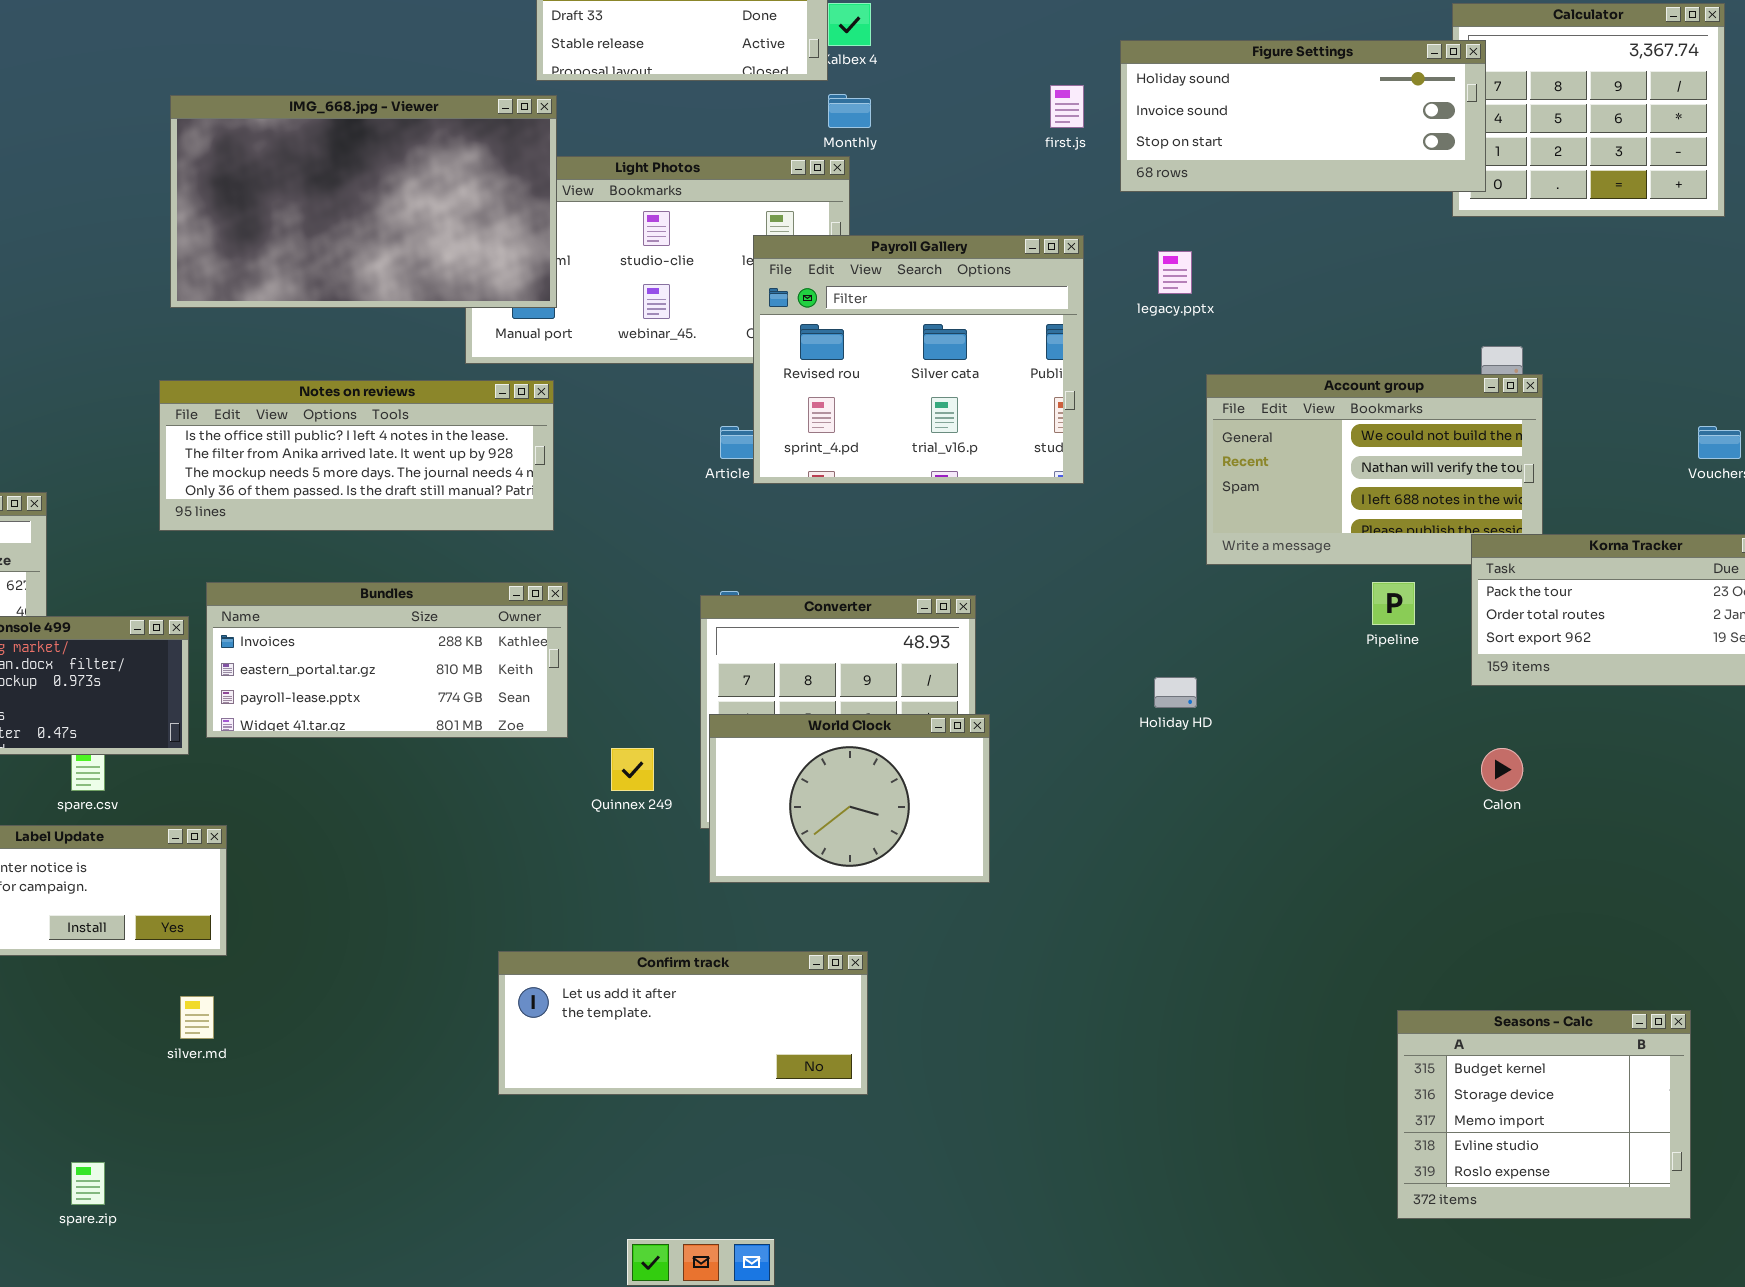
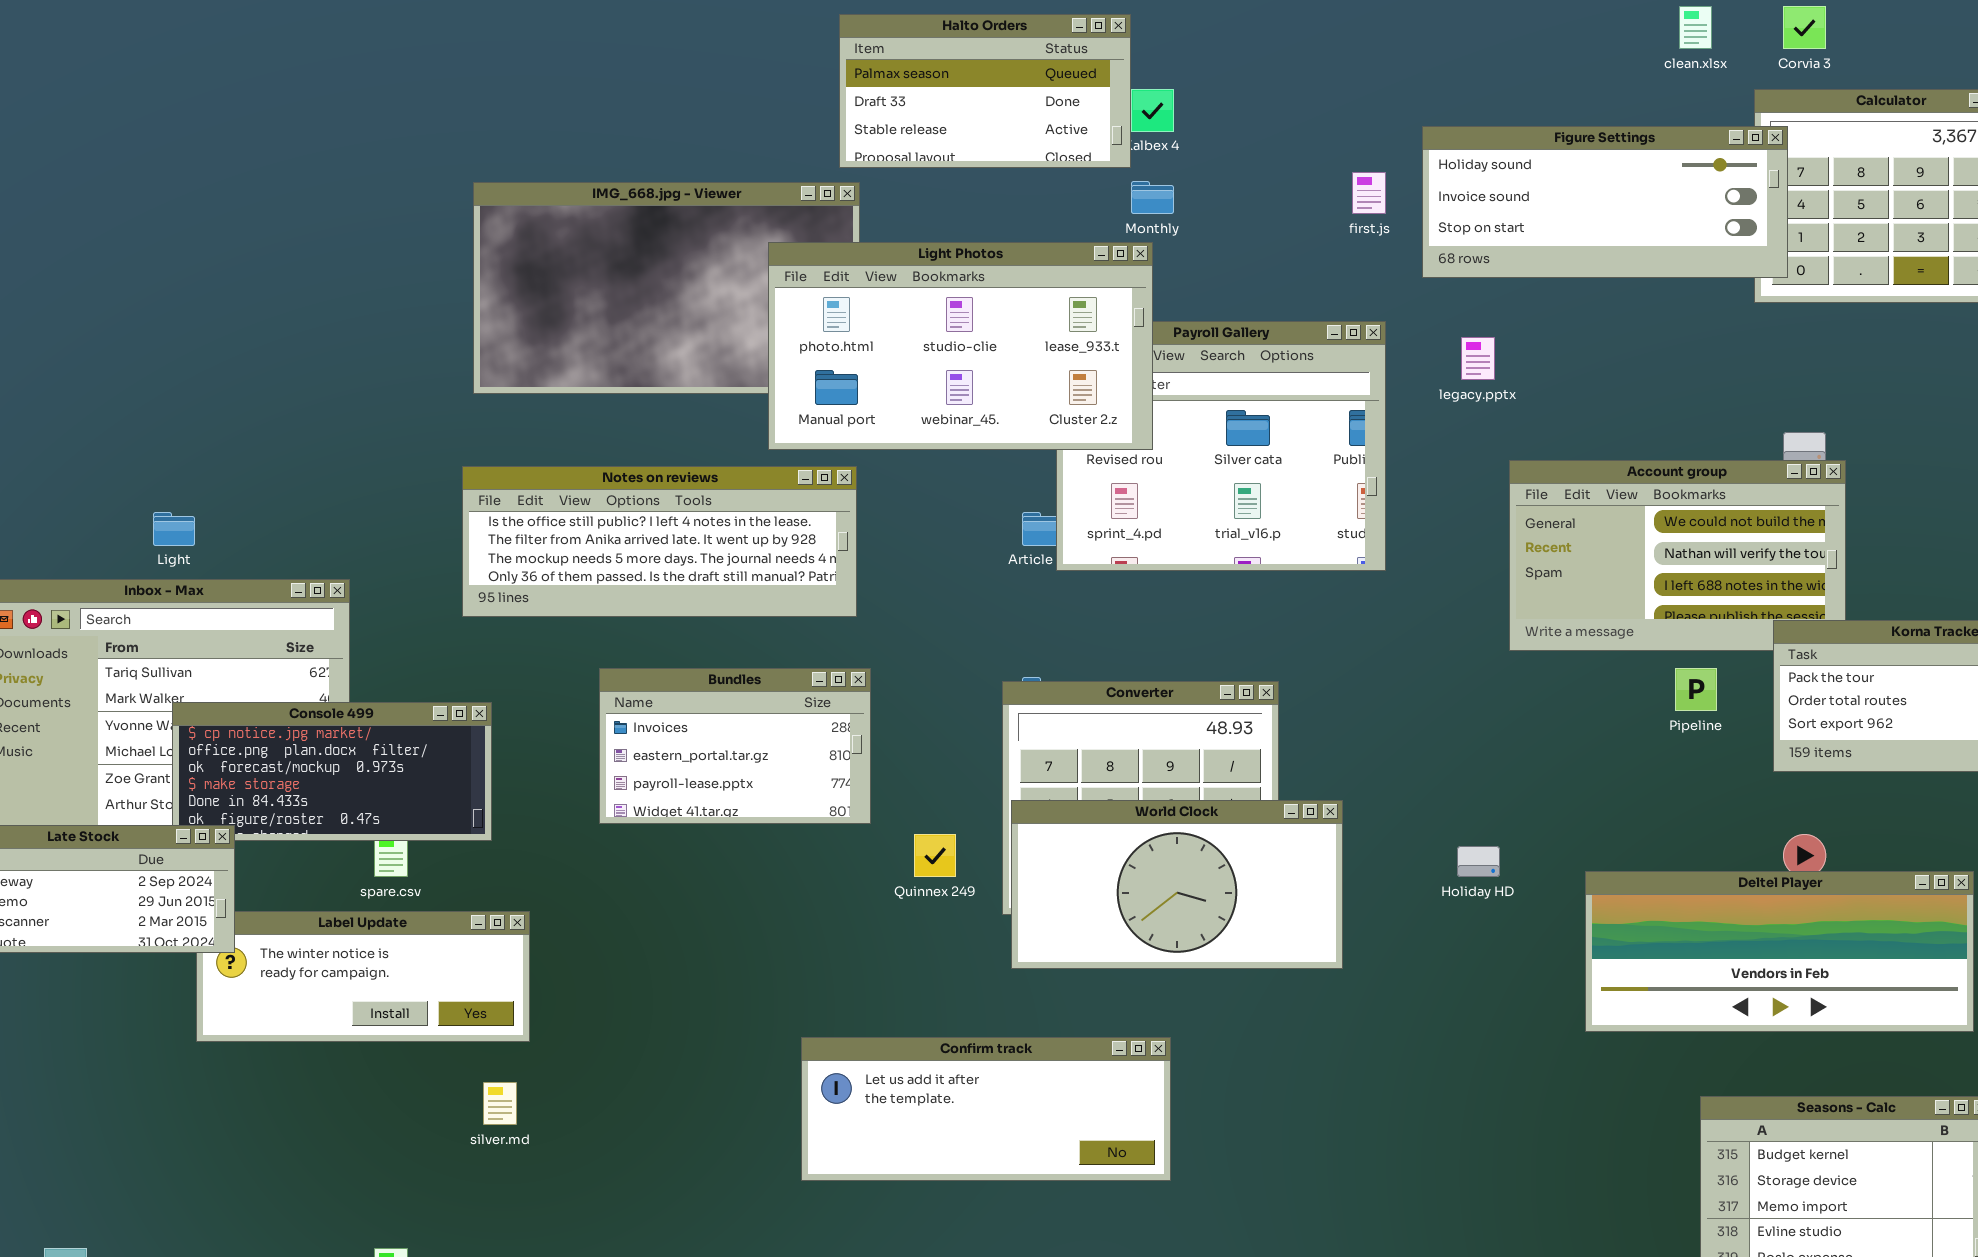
Light Photos: [465,156,850,364] -> [768,242,1153,450], raised
Bundles: [206,582,568,738] -> [599,668,871,824], resized
Holiday HD: [1154,677,1197,708] -> [1457,846,1500,877], moved
World Clock: [709,714,990,883] -> [1011,800,1343,969], resized
Deltel Player: none -> [1585,871,1974,1032], opened

